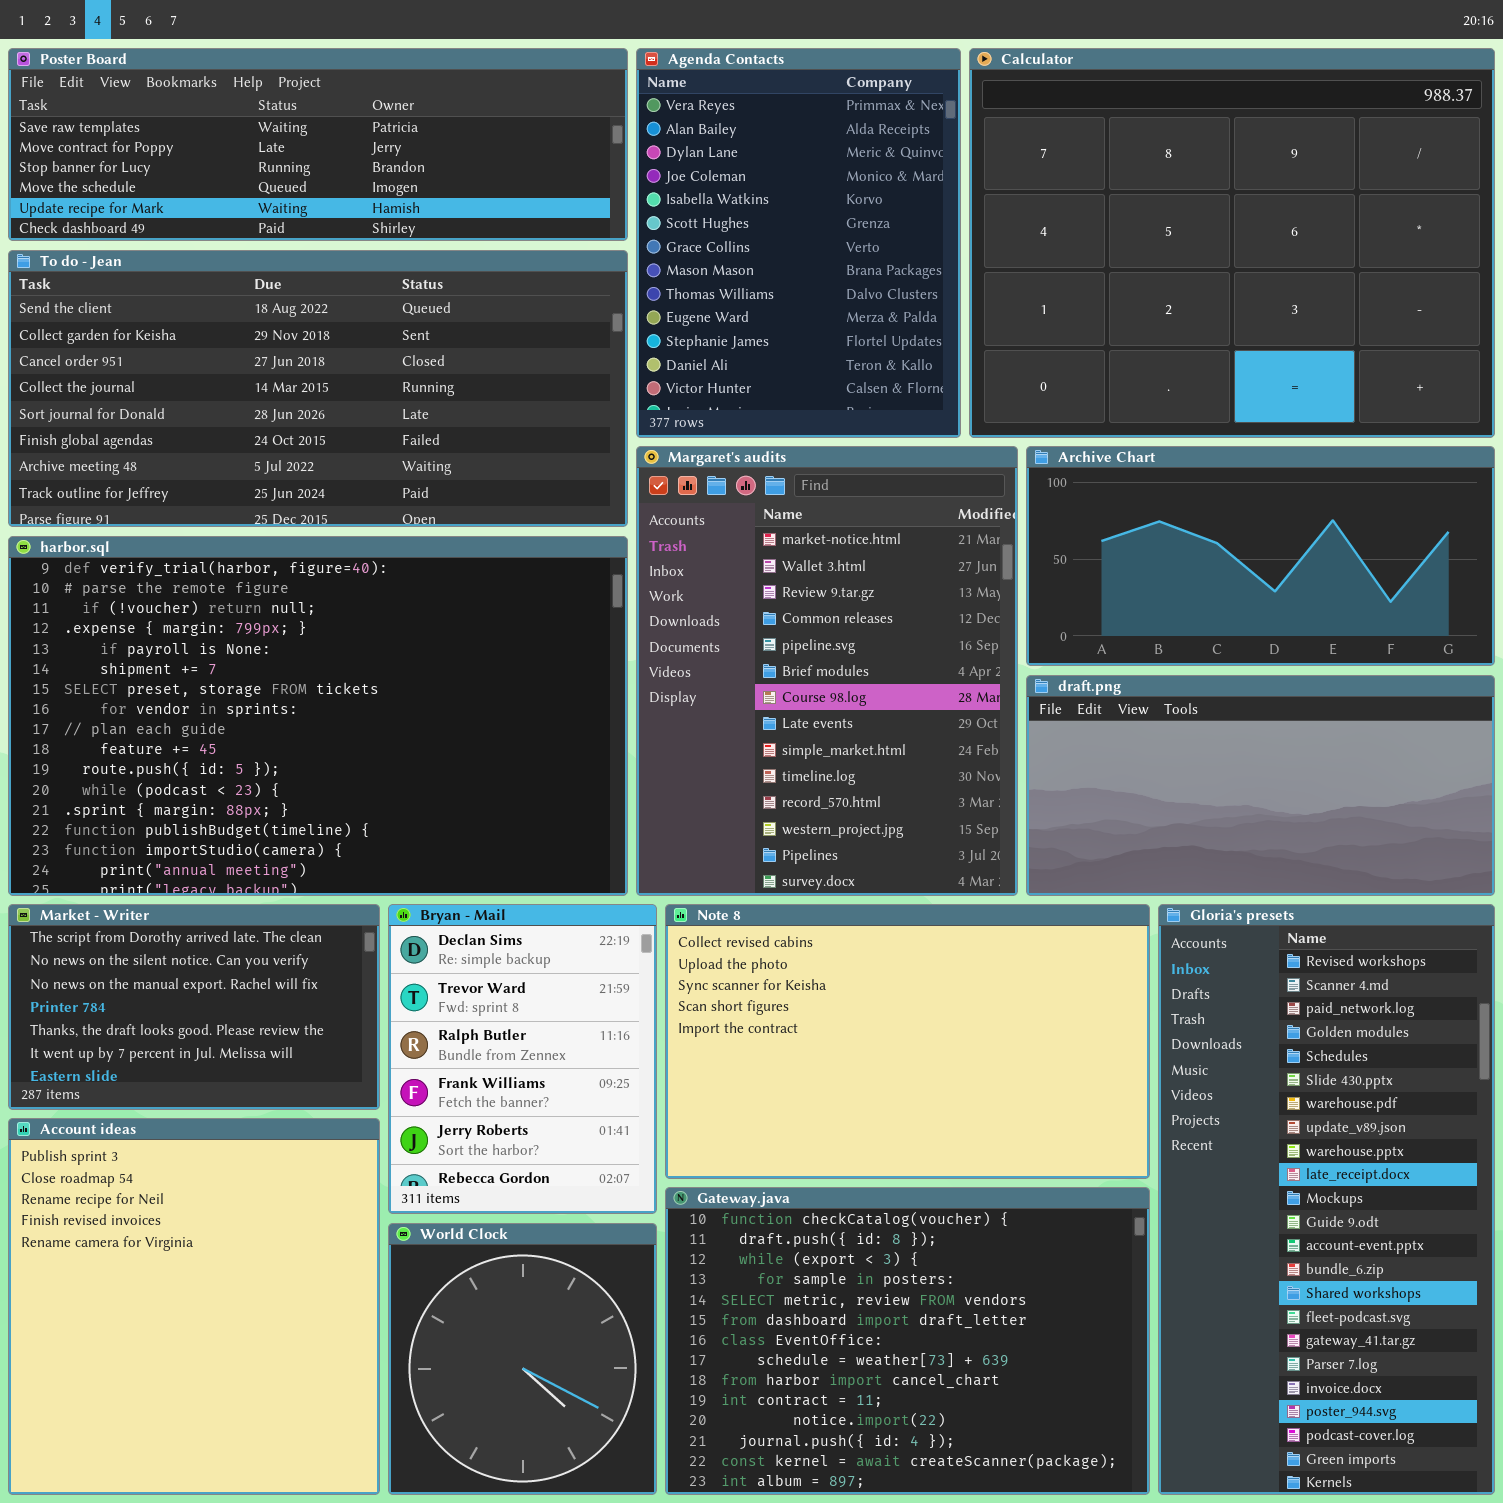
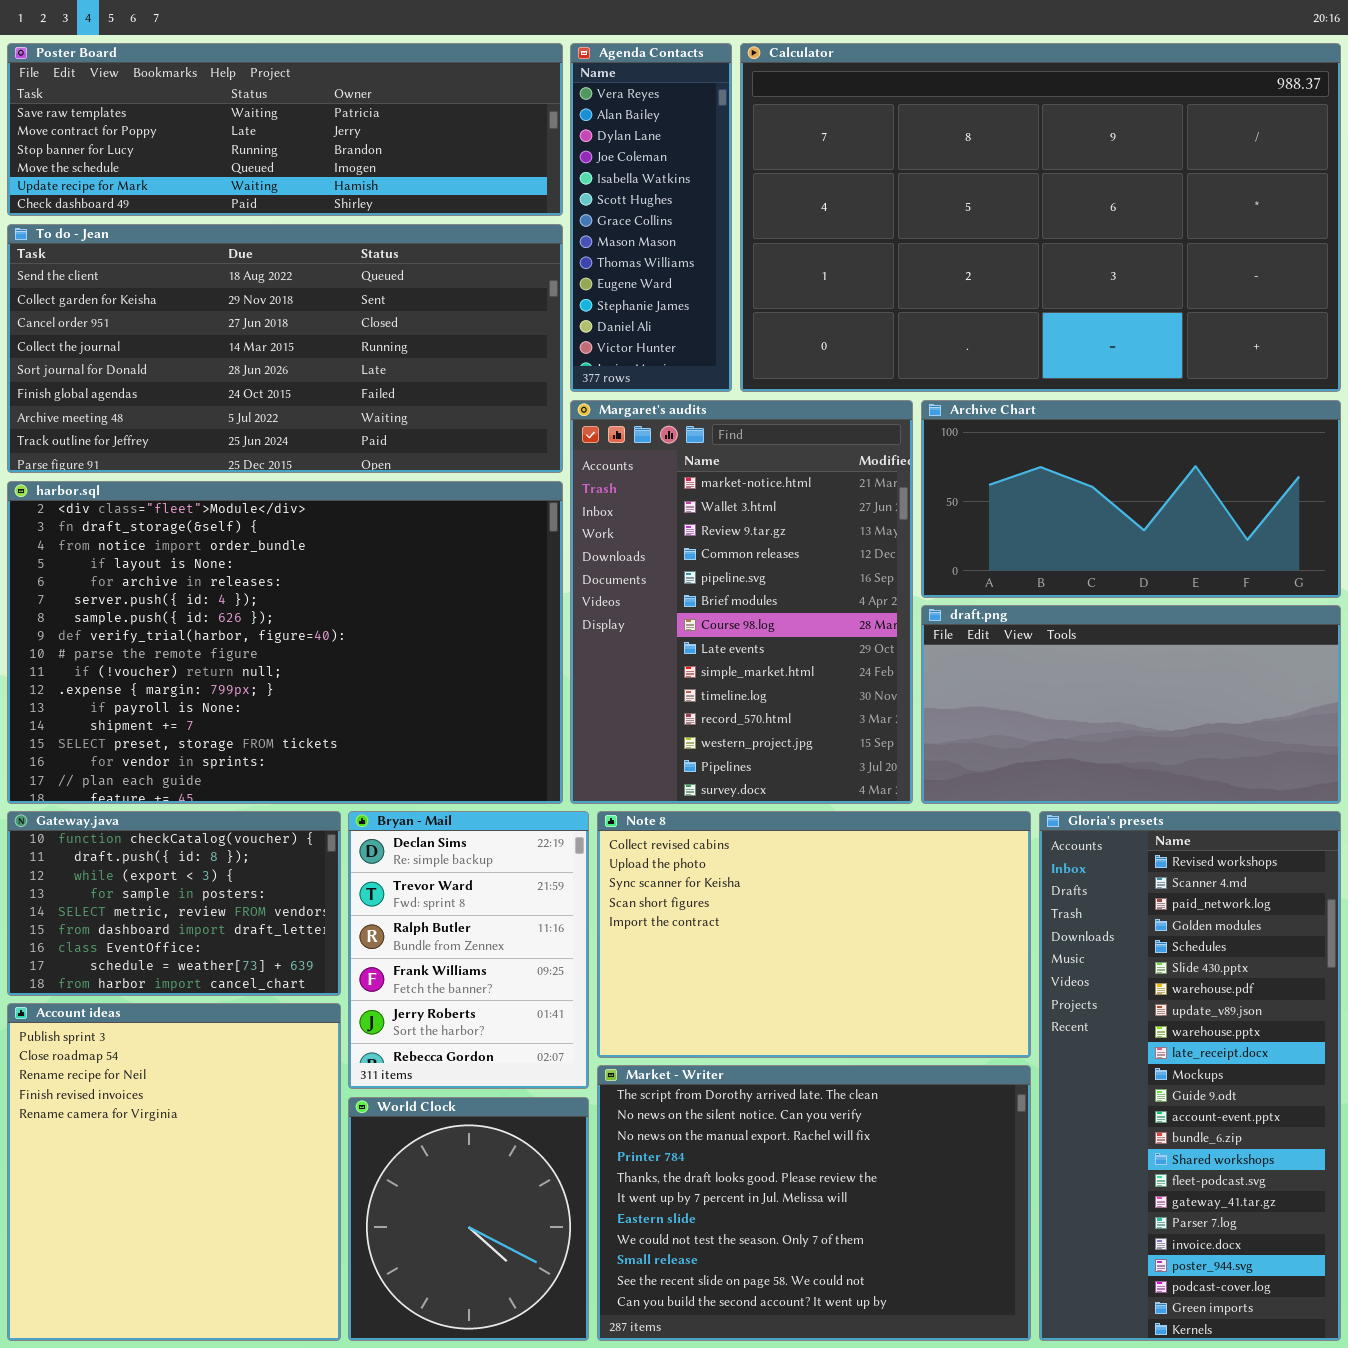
Agenda Contacts: [636,48,961,438] -> [570,43,732,392], resized
Calculator: [969,48,1495,438] -> [740,43,1341,392], resized
harbor.sql: [8,536,628,896] -> [7,481,563,804], scrolled up 7 rows
Market - Writer: [8,904,380,1110] -> [597,1065,1031,1341], moved, resized
Gateway.java: [665,1187,1150,1495] -> [7,811,341,996], moved, resized

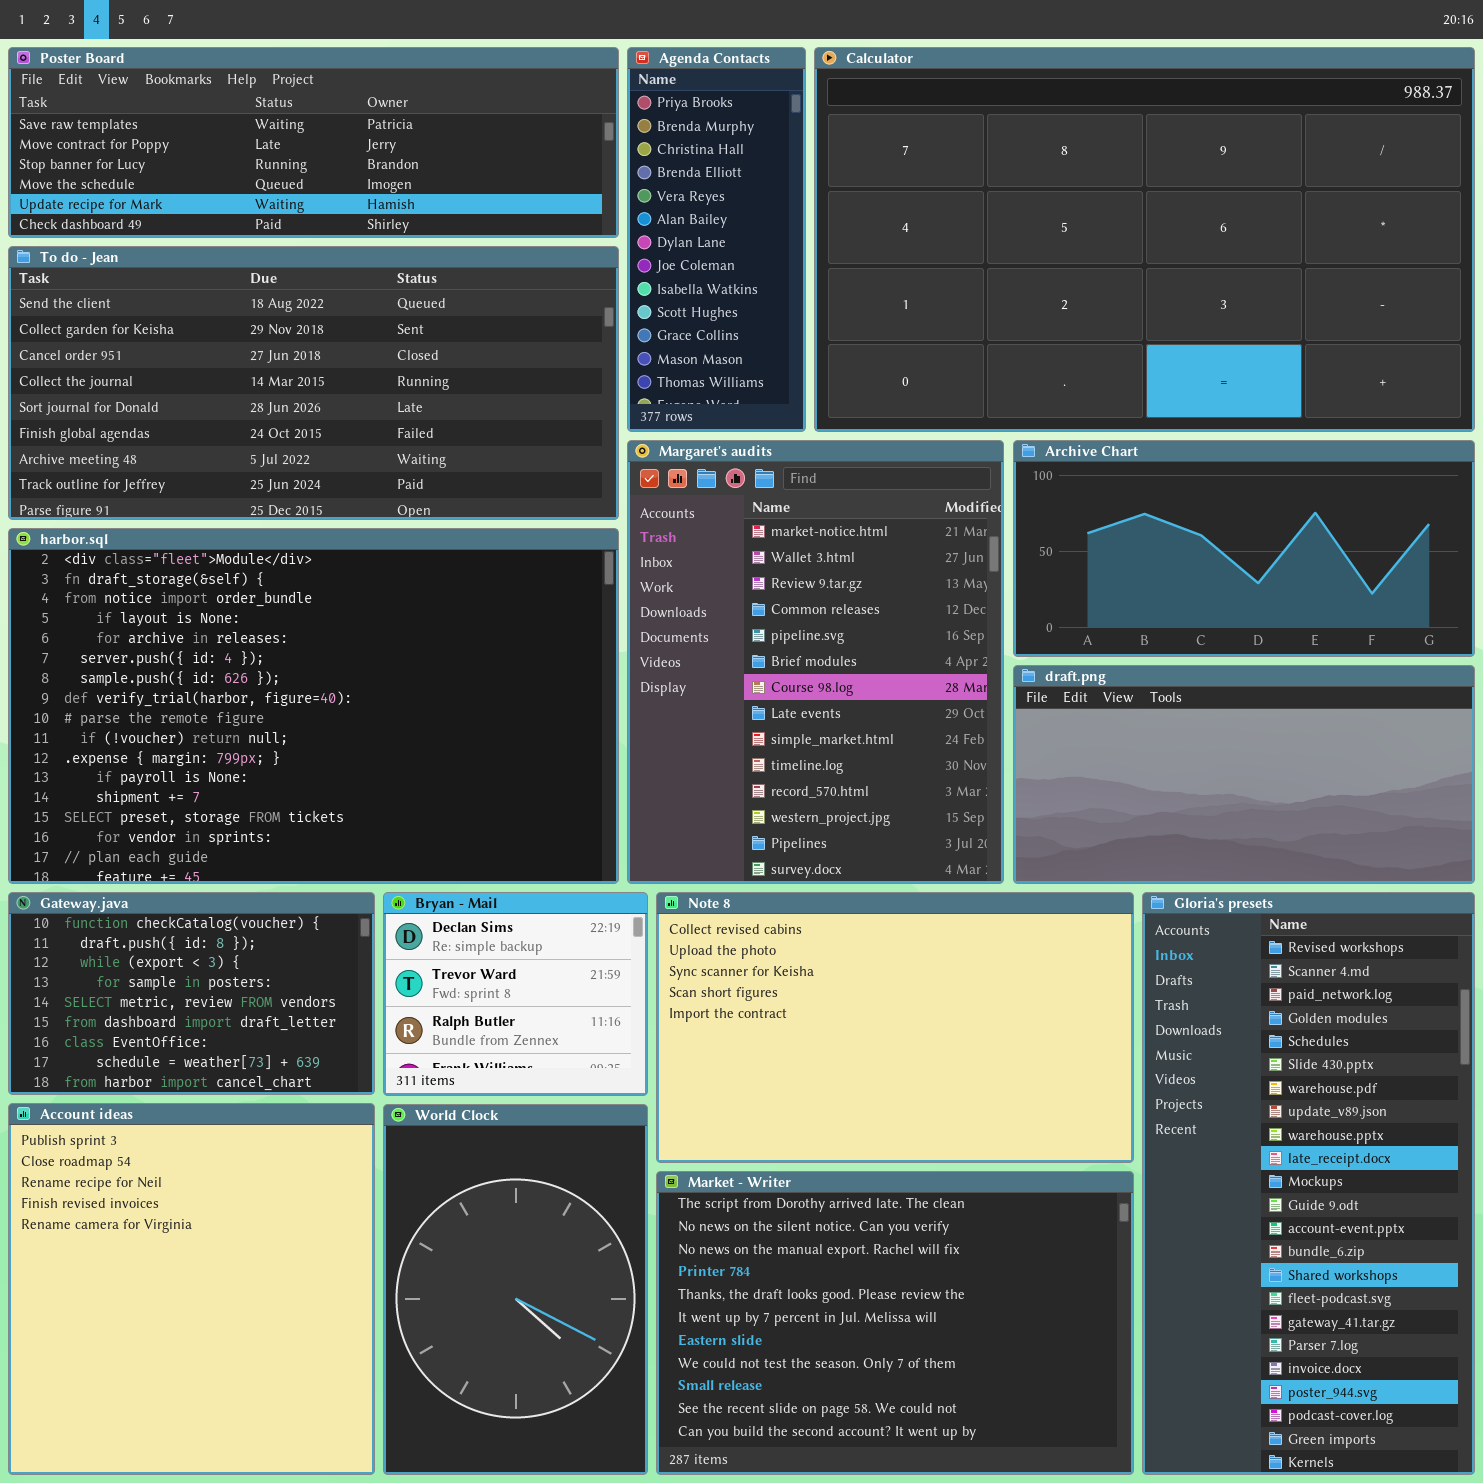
Agenda Contacts: [570,43,732,392] -> [627,47,806,432], scrolled up 4 rows
Bryan - Mail: [348,811,589,1089] -> [383,892,648,1096], resized
World Clock: [348,1097,589,1341] -> [383,1104,648,1475], resized

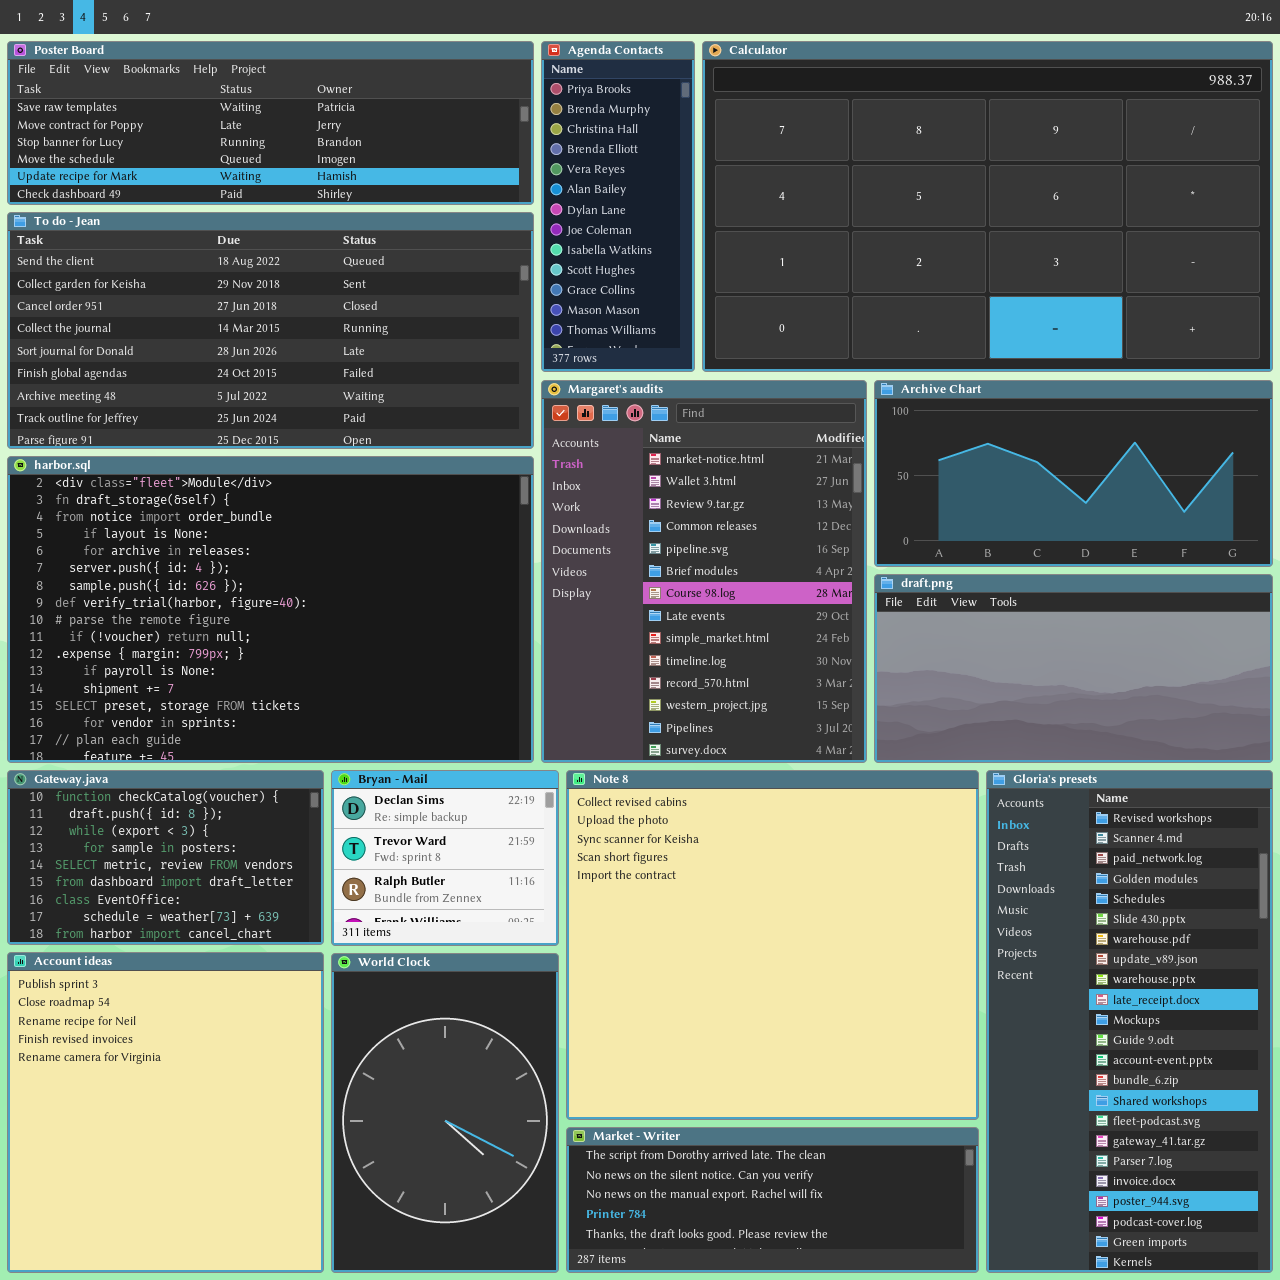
Note 8: [656,892,1134,1163] -> [566,770,979,1120], resized
Market - Writer: [656,1171,1134,1475] -> [566,1127,979,1273], resized

